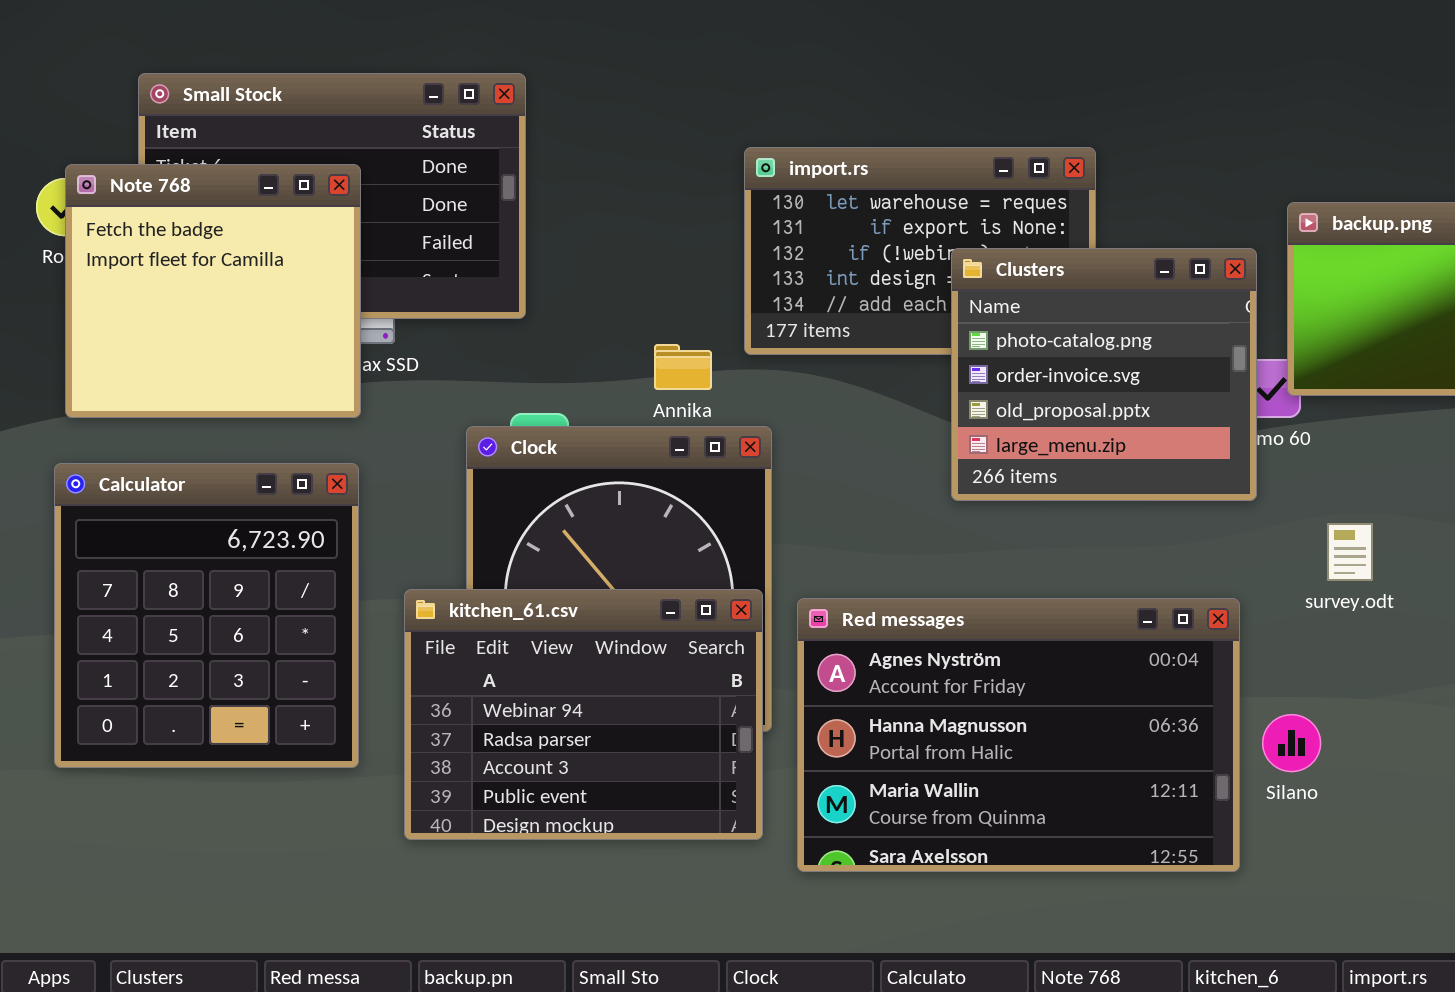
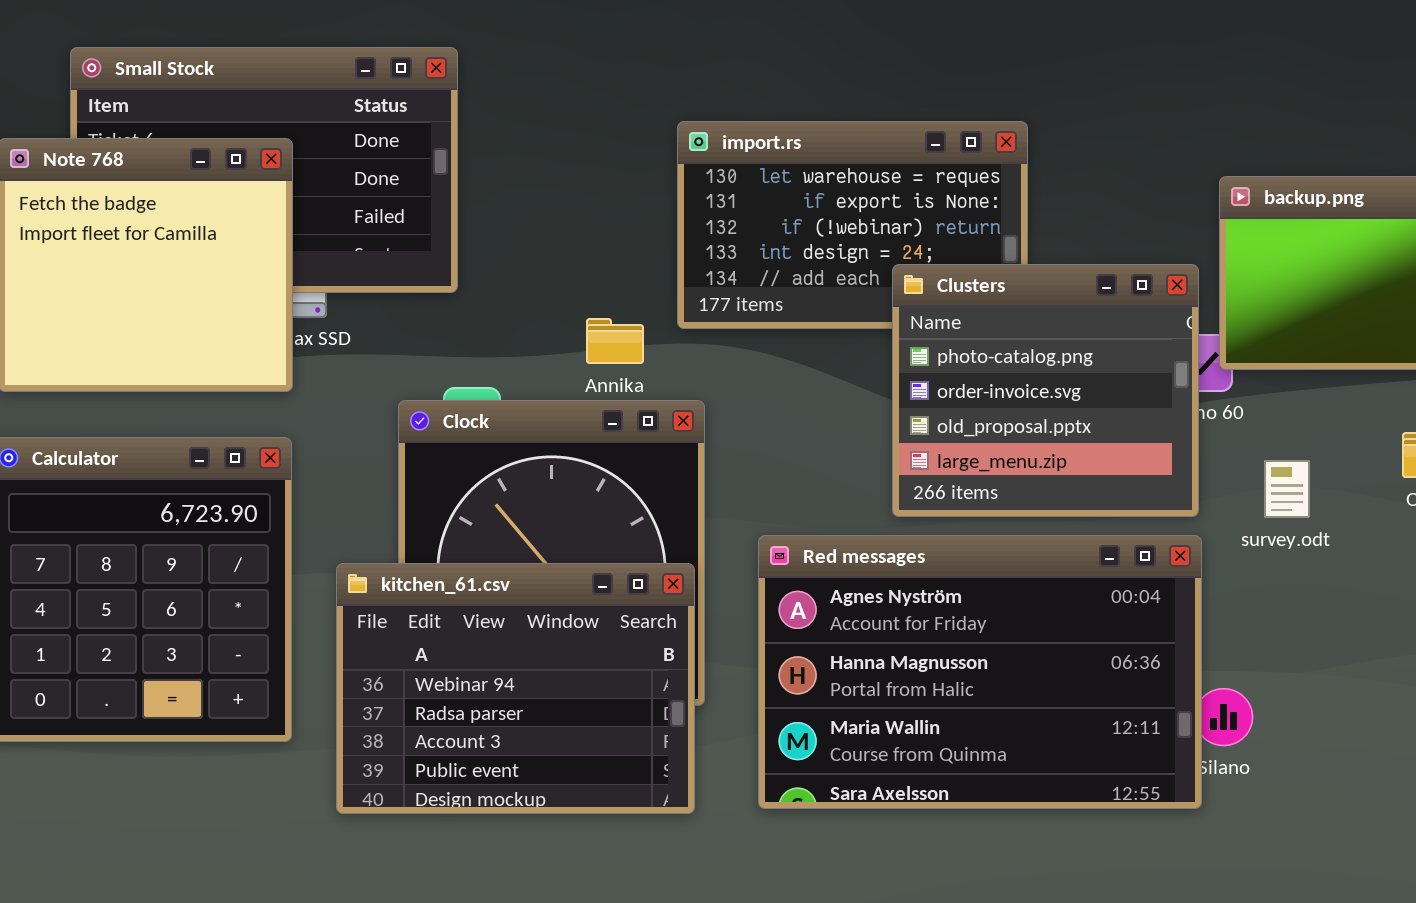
Clusters: [951,248,1257,501] -> [892,264,1199,517], moved
survey.odt: [1327,523,1373,581] -> [1264,460,1310,518], moved
Red messages: [797,598,1240,872] -> [758,535,1202,809], moved

